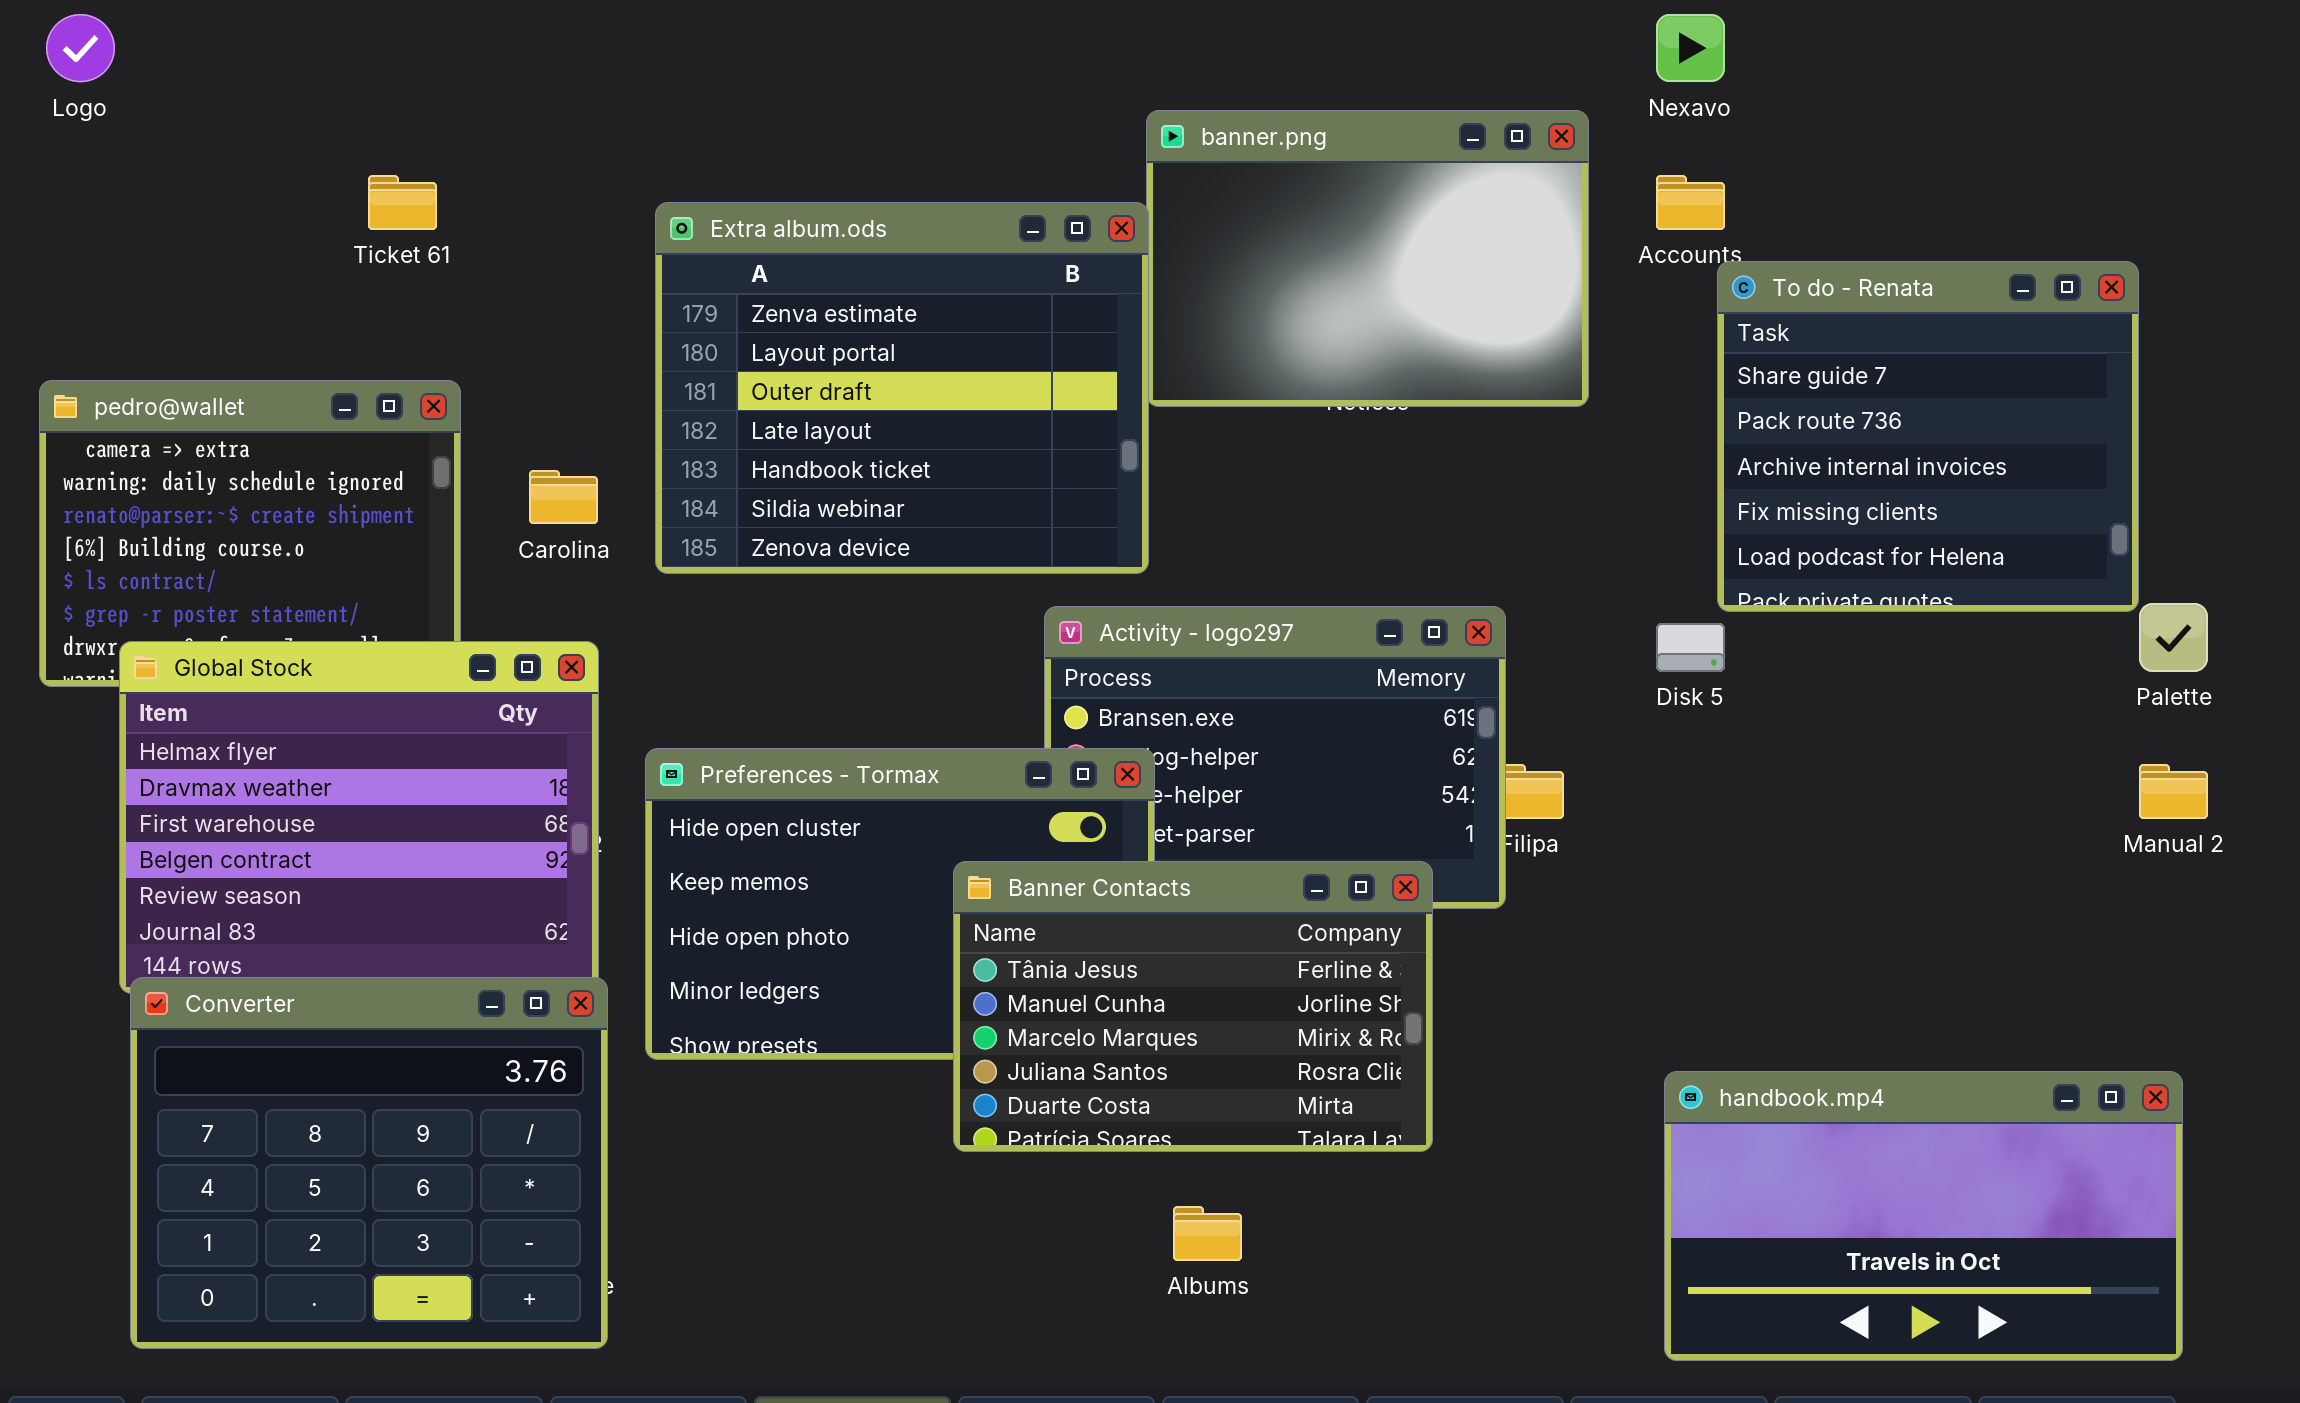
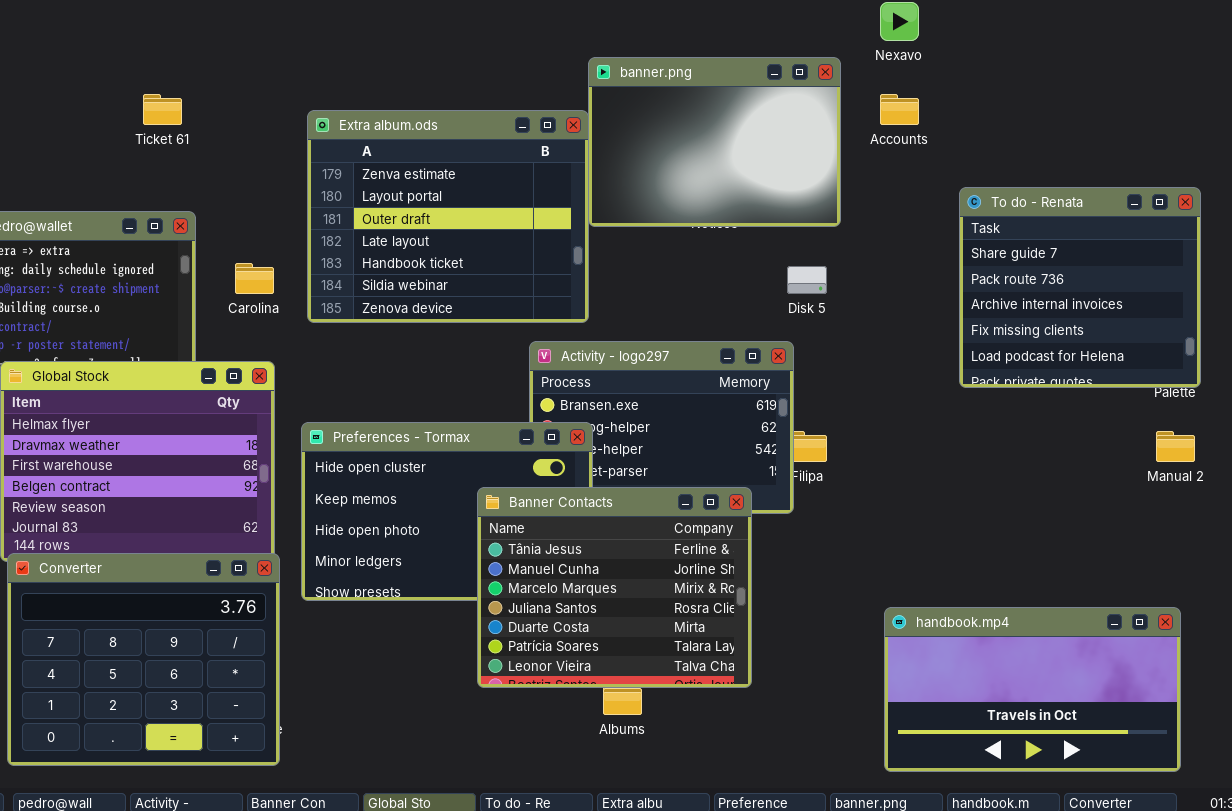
To do - Renata: [1717,261,2139,612] -> [959,187,1201,388], moved
Disk 5: [1656,623,1725,672] -> [787,266,827,294], moved
Banner Contacts: [953,861,1433,1152] -> [477,487,752,688], resized

